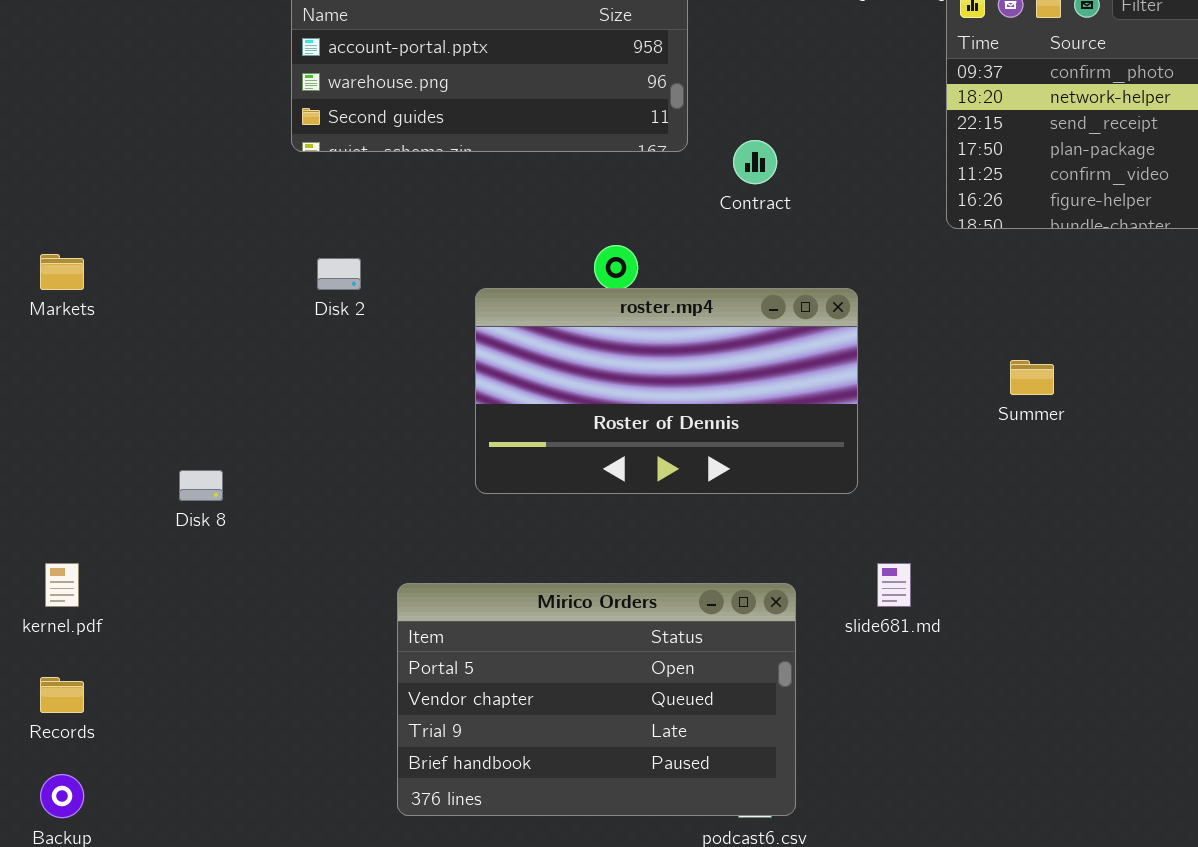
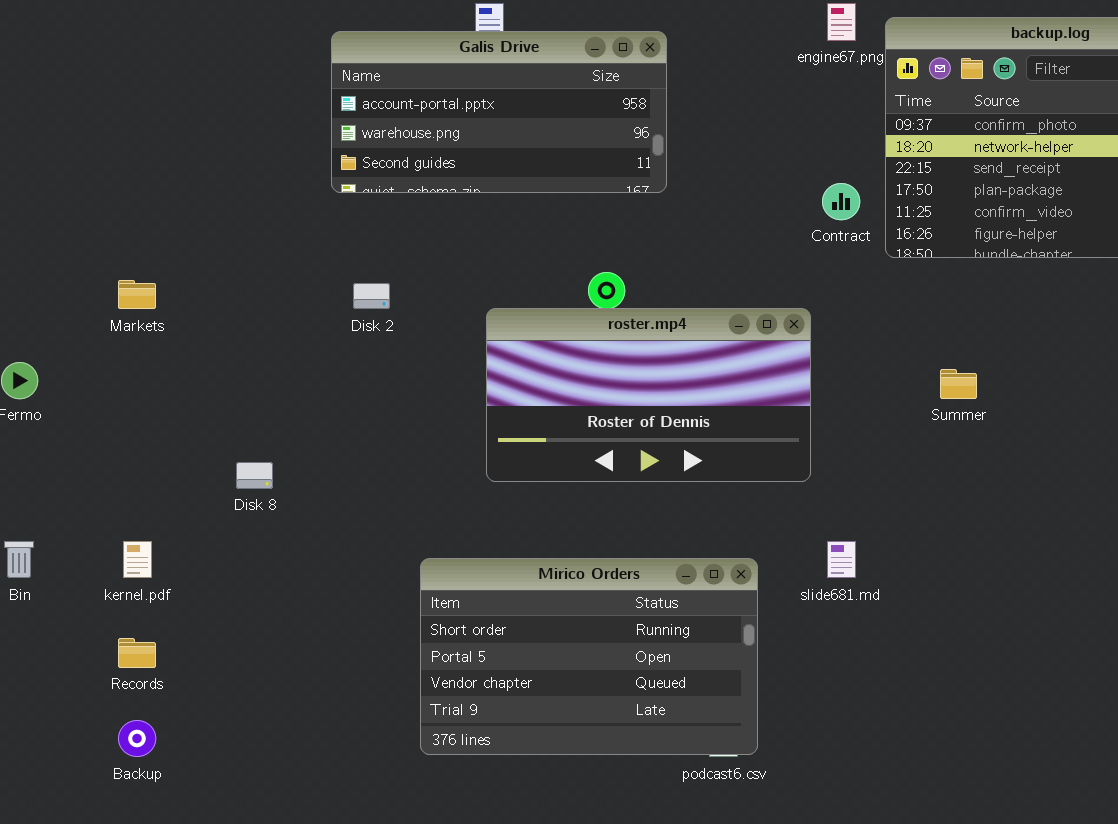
Contract: [733,140,777,184] -> [822,183,860,220], moved
Mirico Orders: [397,583,796,816] -> [420,558,758,755], scrolled up 1 row

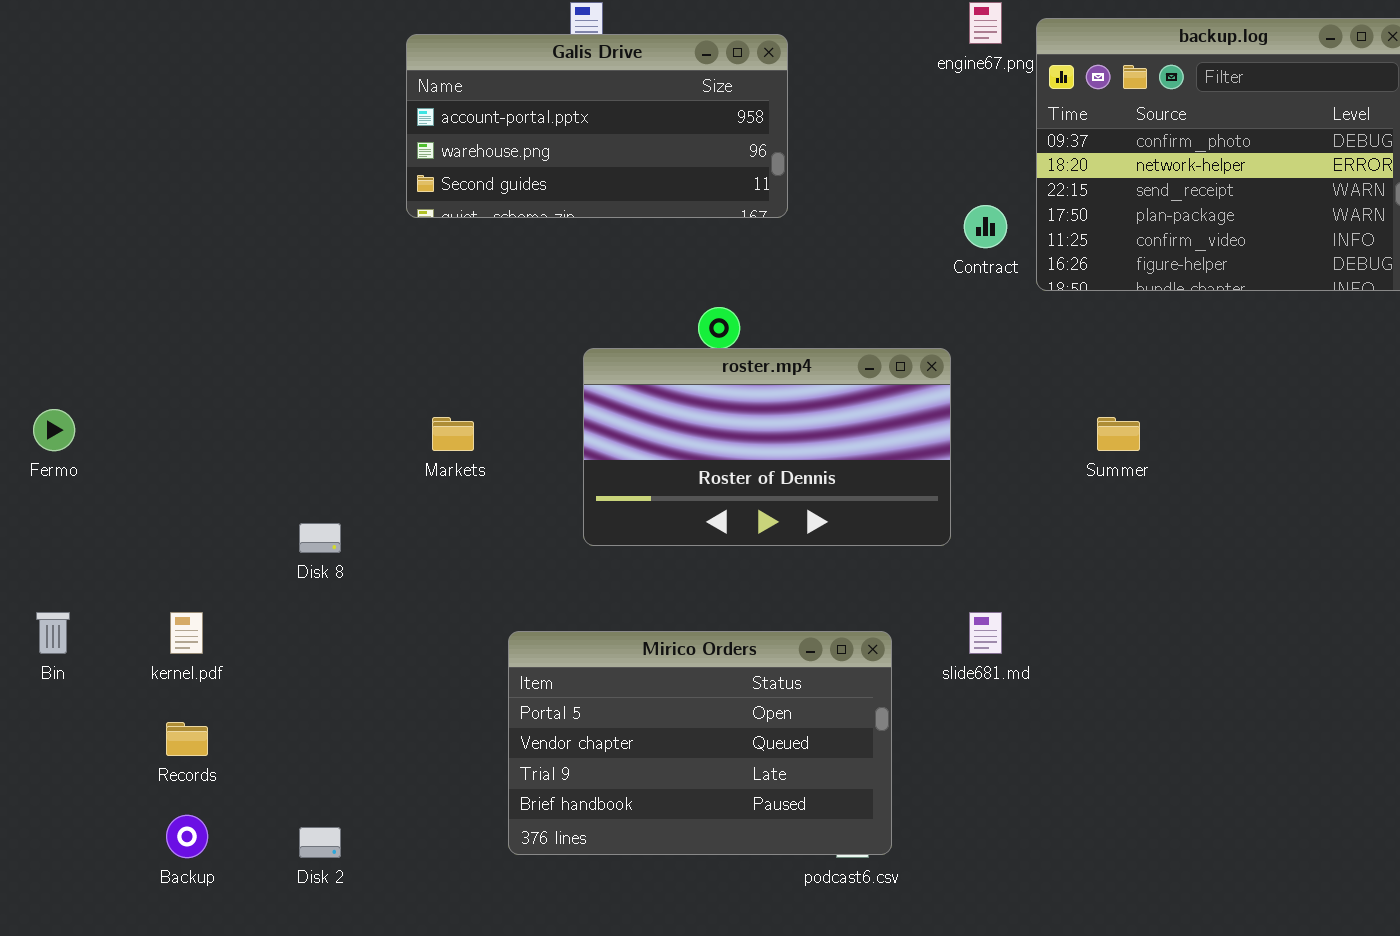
Markets: [118,280,156,309] -> [432,417,474,451], moved
Disk 2: [353,283,390,309] -> [299,827,341,858], moved
Mirico Orders: [420,558,758,755] -> [508,631,892,855], scrolled down 1 row

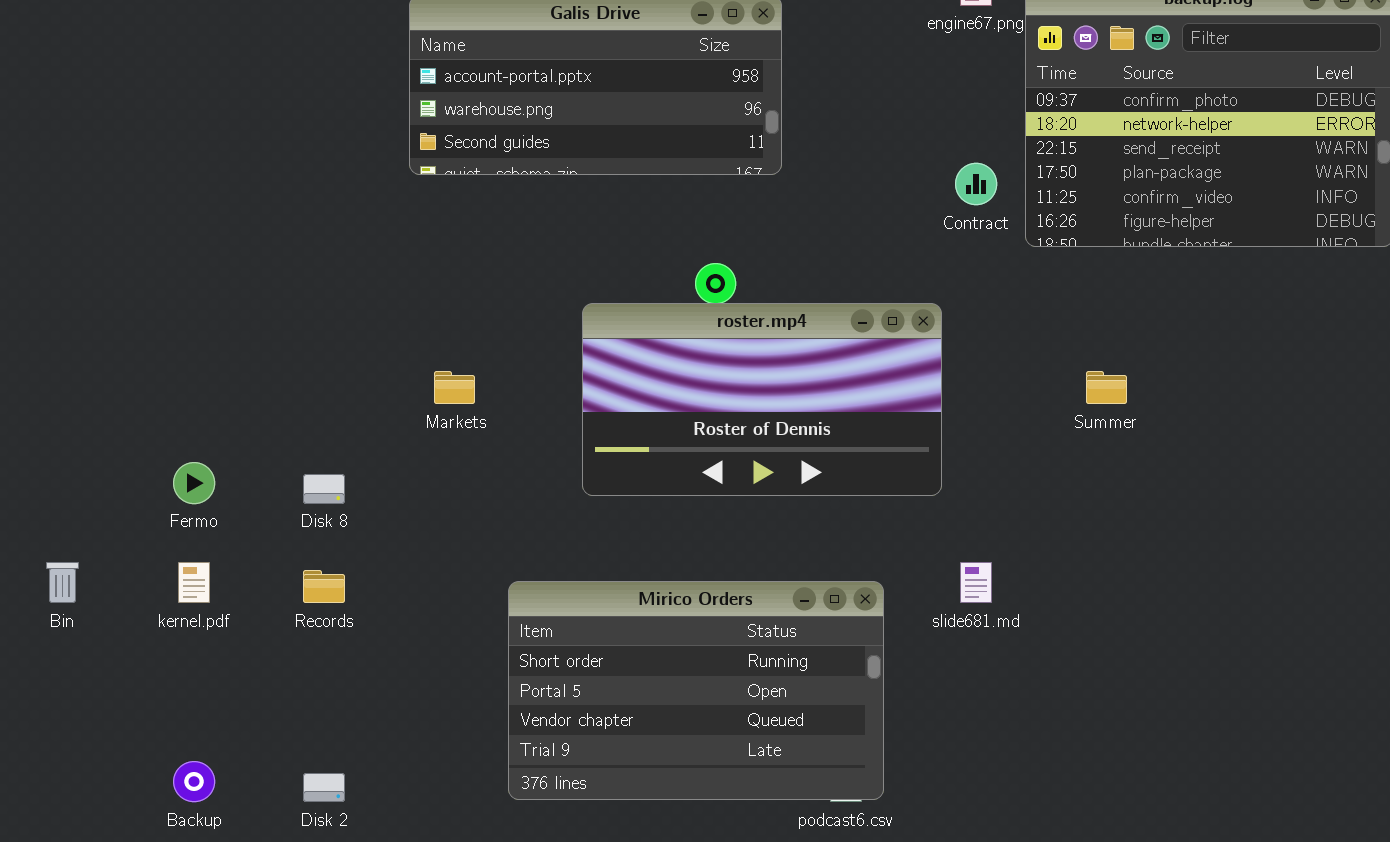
Fermo: [33,409,75,451] -> [173,462,215,504], moved
Mirico Orders: [508,631,892,855] -> [508,581,884,800], scrolled up 1 row
Records: [166,722,208,756] -> [303,570,345,603], moved

